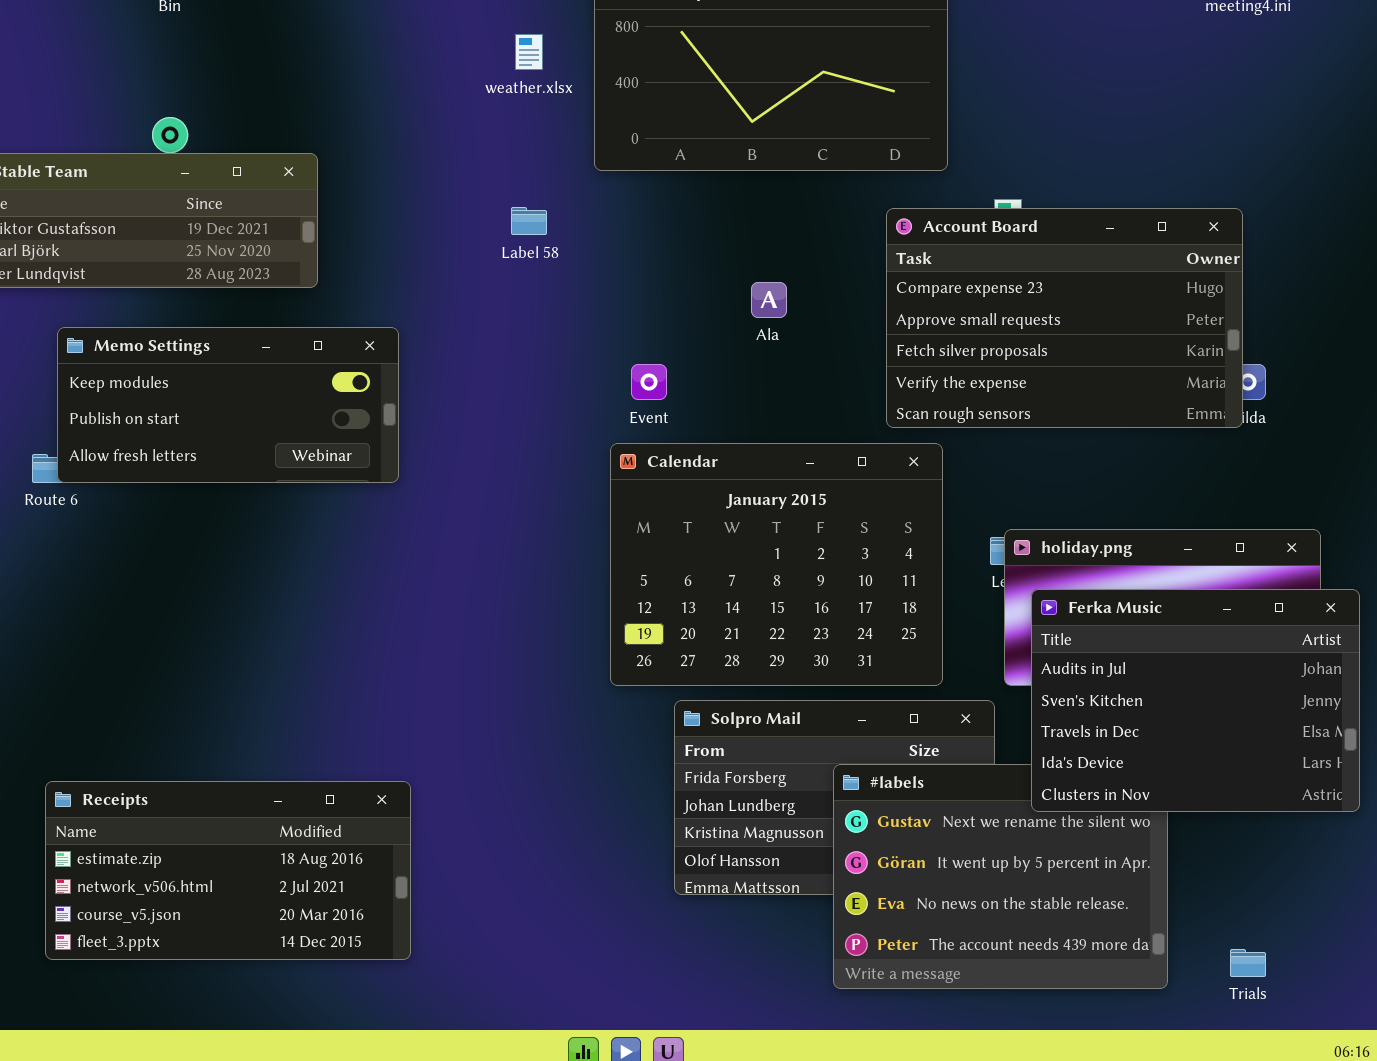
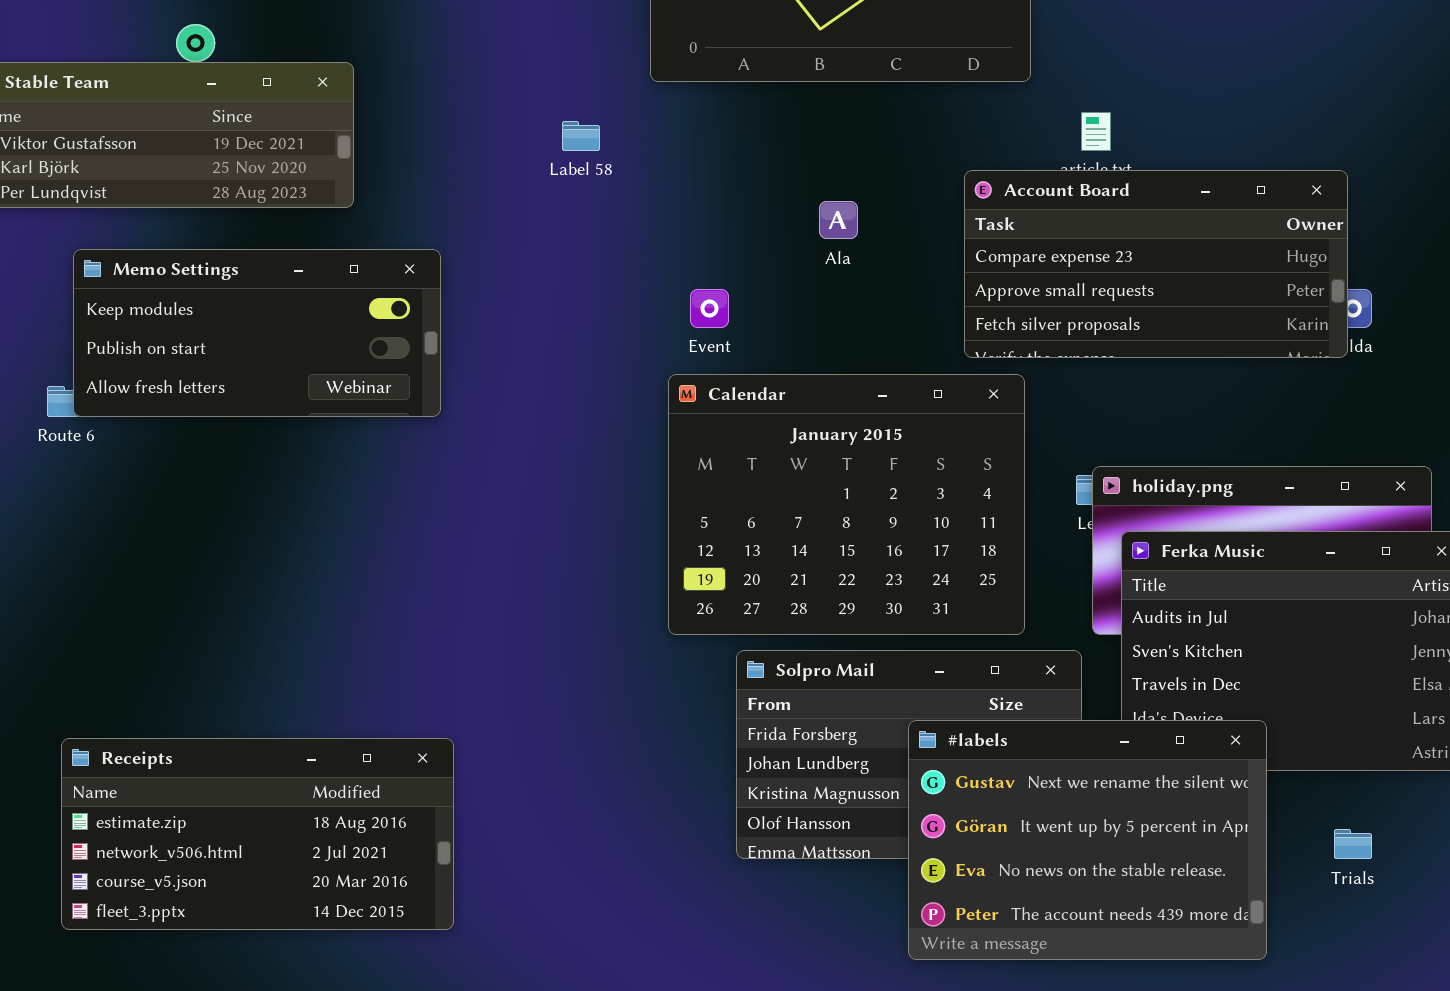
Account Board: [886,208,1243,428] -> [964,170,1348,358], resized
#labels: [833,764,1168,989] -> [908,720,1267,960], raised
Trials: [1230,949,1266,977] -> [1334,829,1372,859], moved

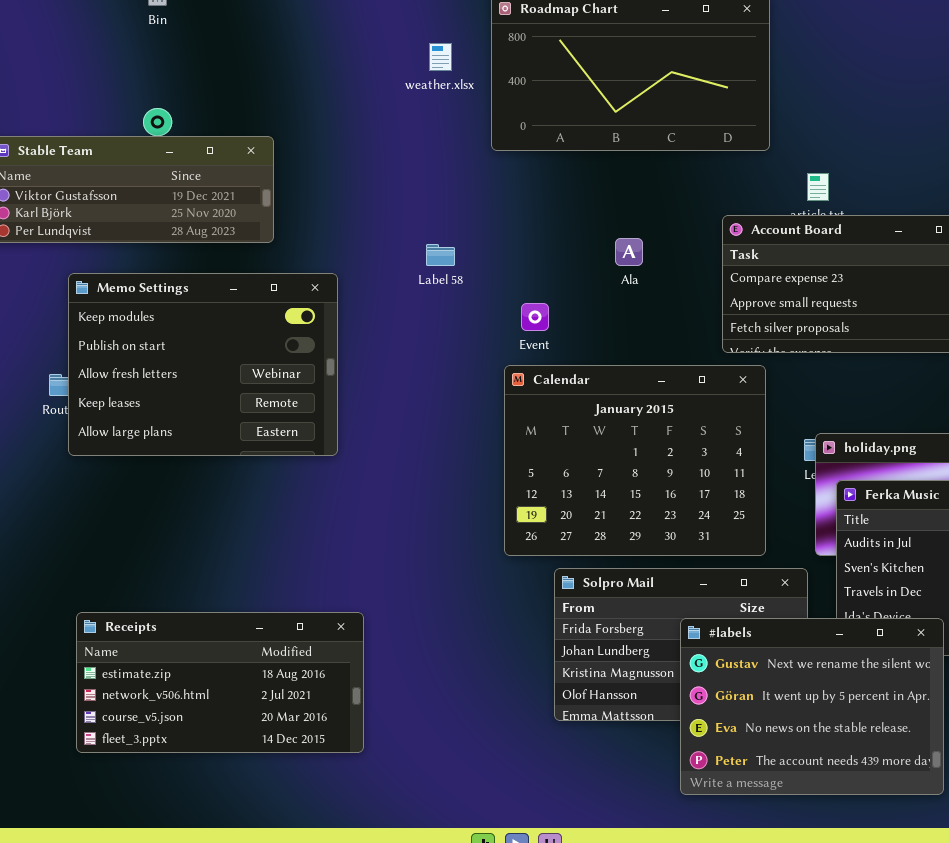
Label 58: [562,121,600,151] -> [426,244,455,266], moved
Memo Settings: [73,249,441,417] -> [68,273,338,456], resized
Receipts: [61,738,454,930] -> [76,612,364,753], moved

